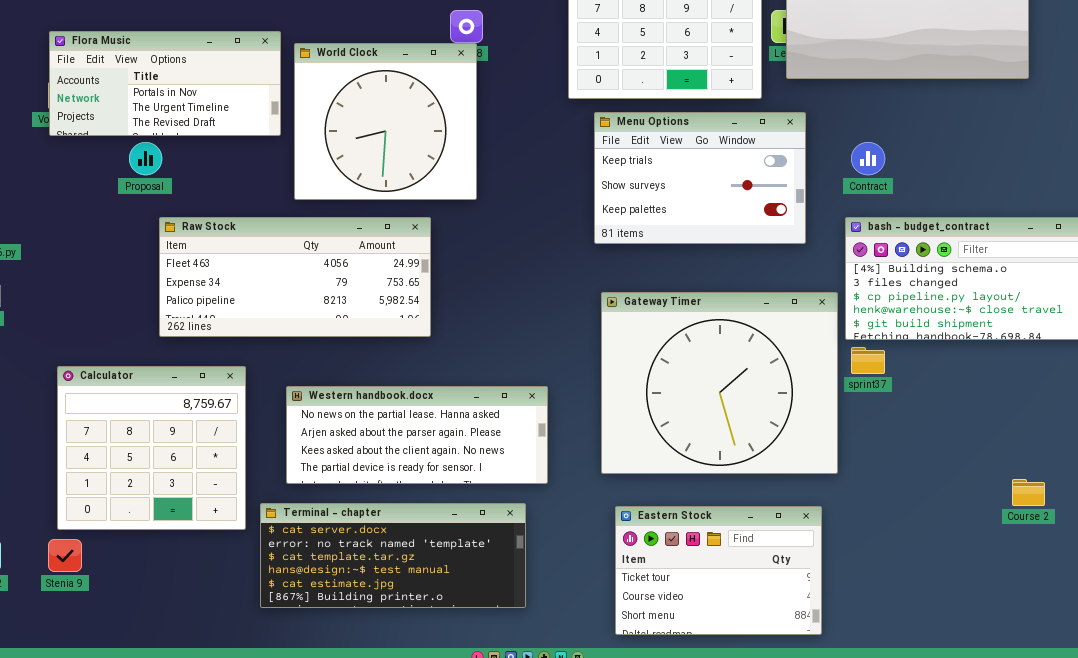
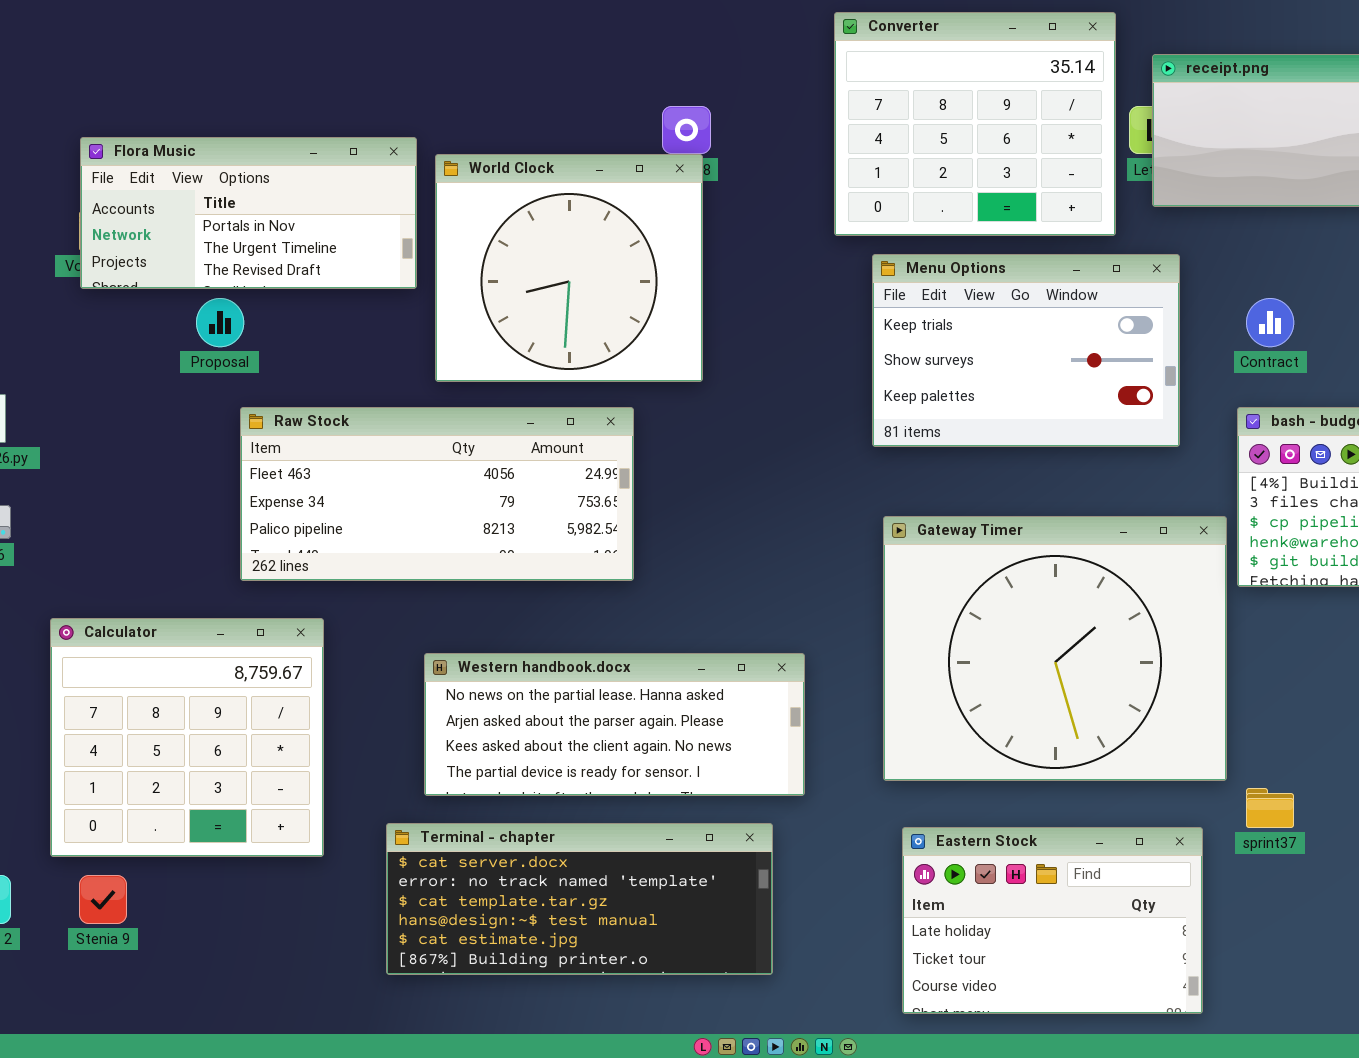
sprint37: [851,347,885,374] -> [1246,788,1294,828], moved
Calculator: [57,366,246,530] -> [50,618,324,857], moved
Eastern Stock: [615,506,822,635] -> [902,827,1203,1014], scrolled up 1 row

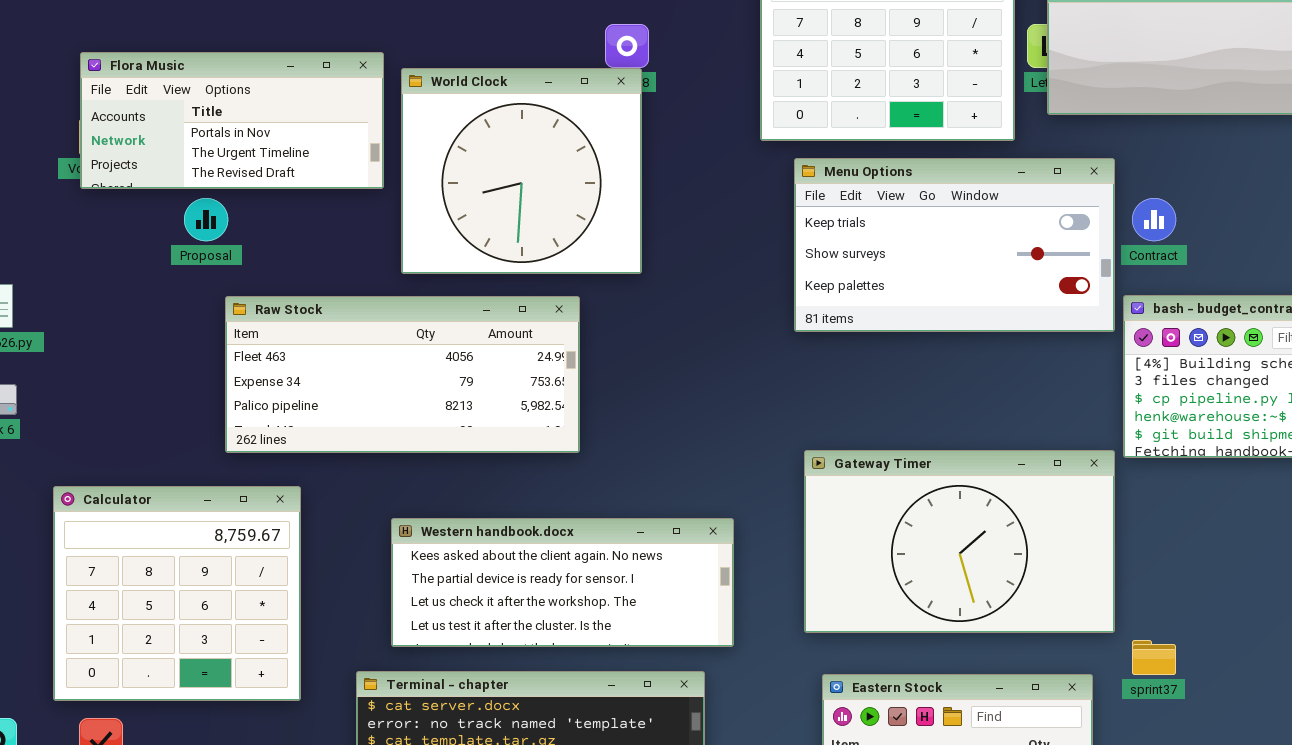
Menu Options: [872,254,1180,447] -> [794,158,1115,332], resized
Gateway Timer: [883,516,1227,781] -> [804,450,1115,633], resized
Western handbook.docx: [424,653,805,796] -> [391,518,734,647], scrolled down 2 rows

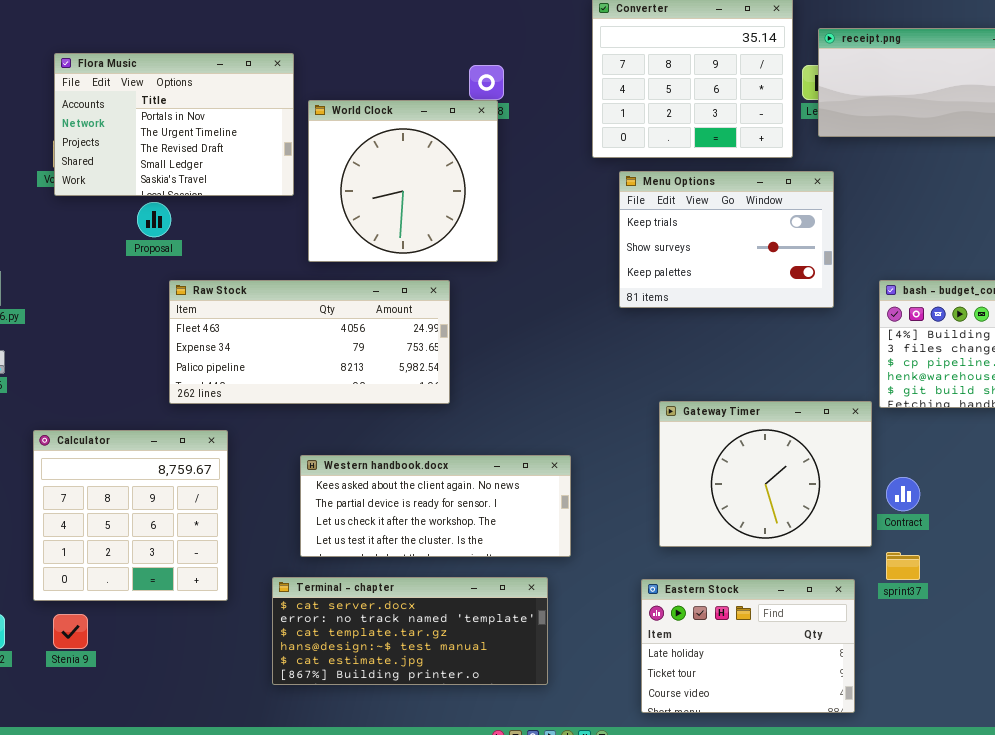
Flora Music: [80,52,384,189] -> [54,53,294,196], resized
Menu Options: [794,158,1115,332] -> [619,171,834,308], resized
Contract: [1132,198,1176,241] -> [886,477,920,511], moved
Gateway Timer: [804,450,1115,633] -> [659,401,872,547], resized

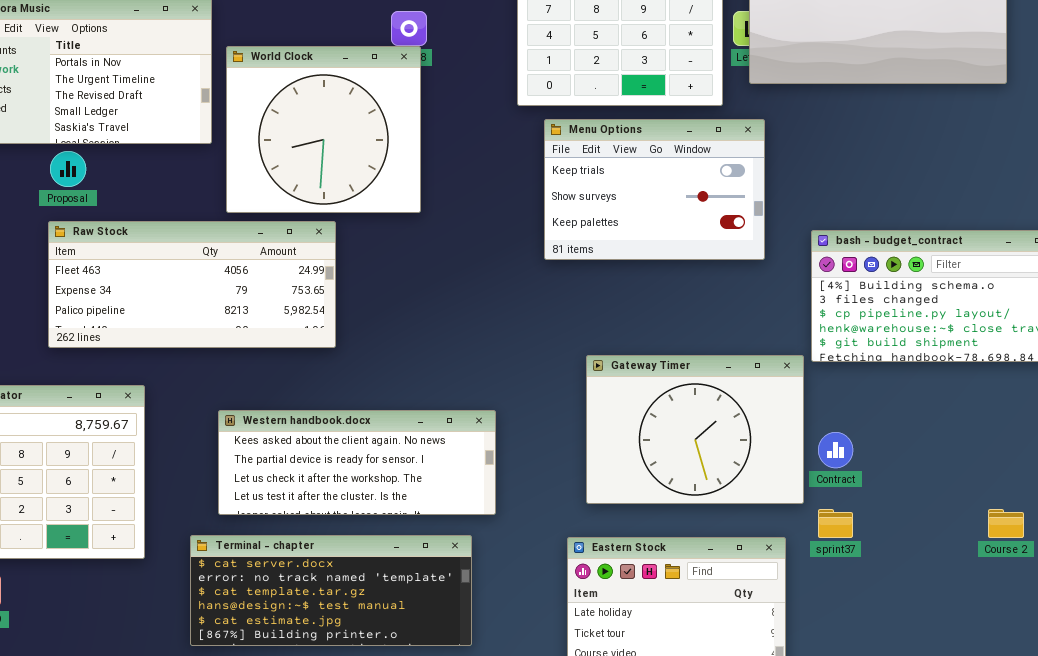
Raw Stock: [169,280,450,404] -> [48,221,336,348], moved

